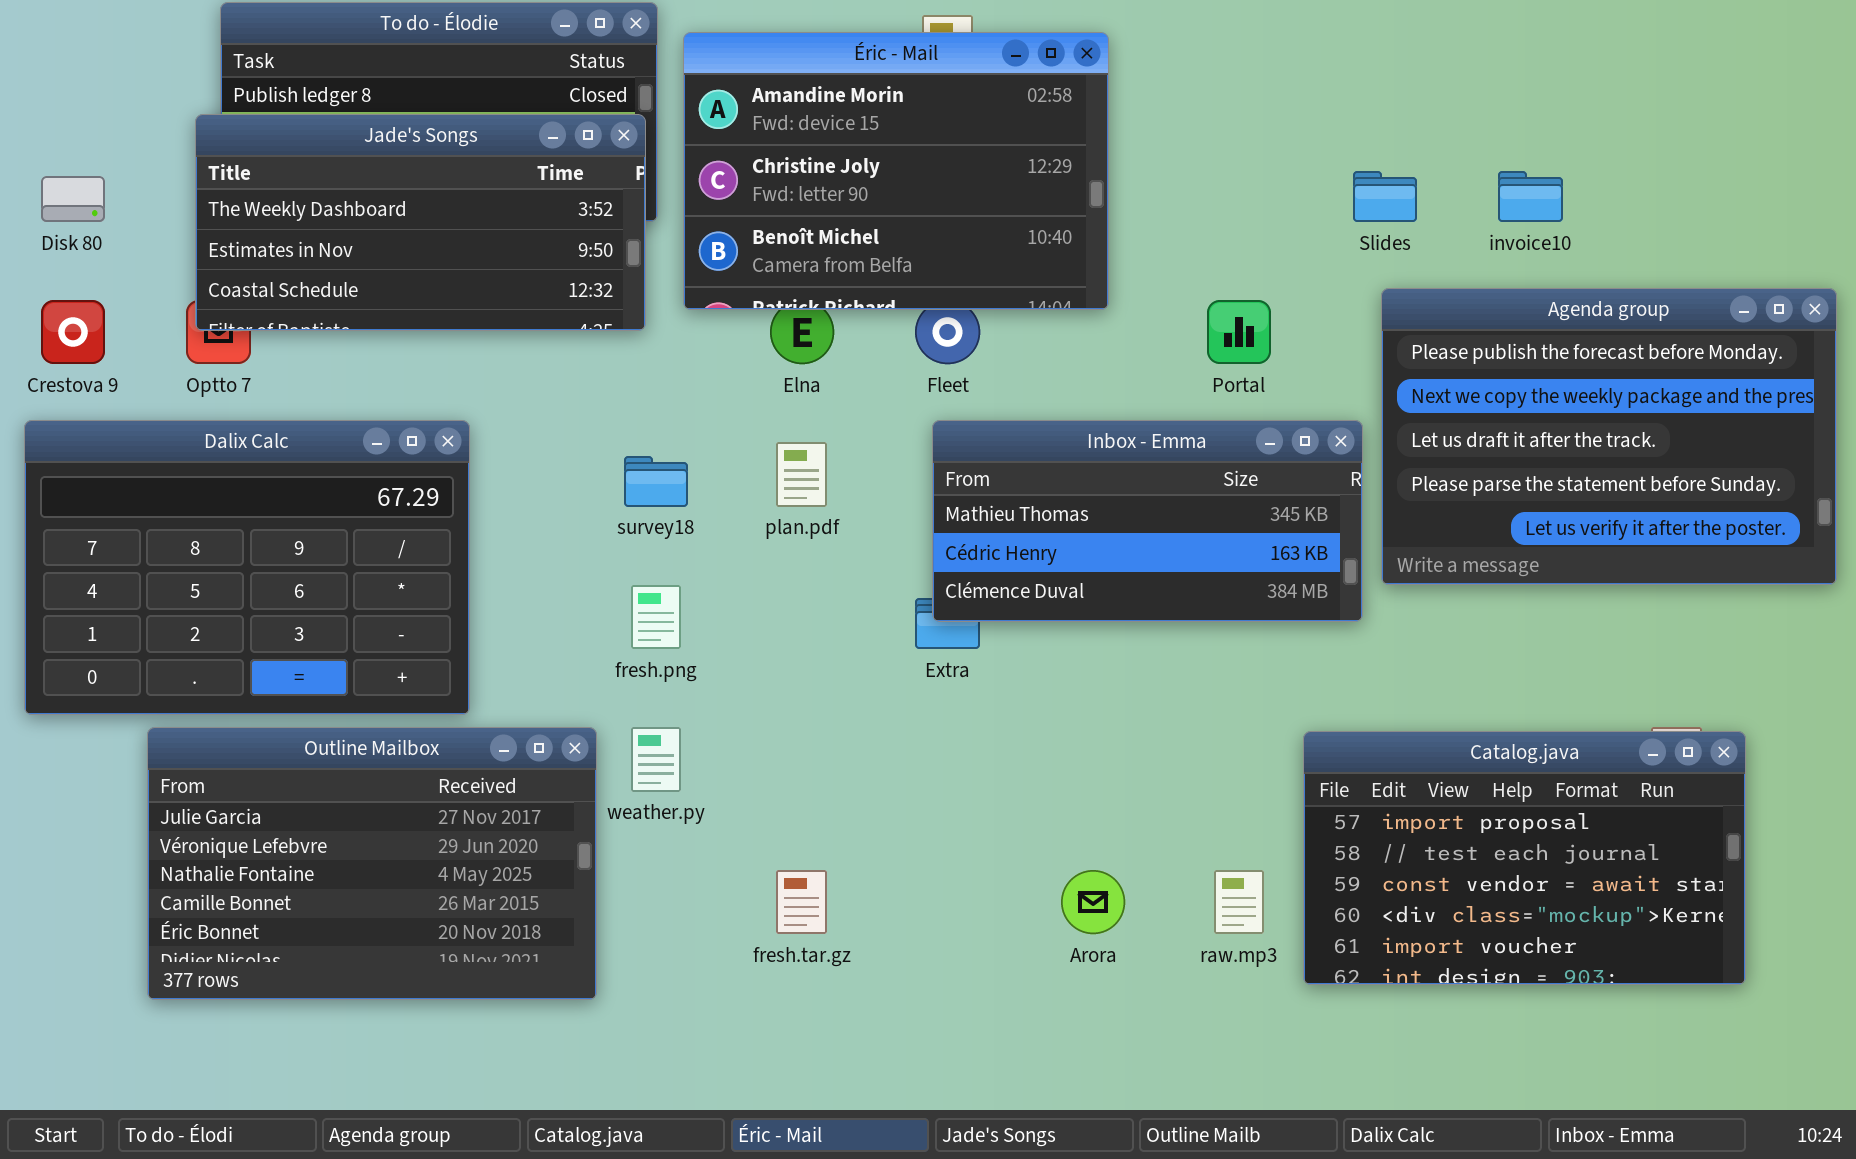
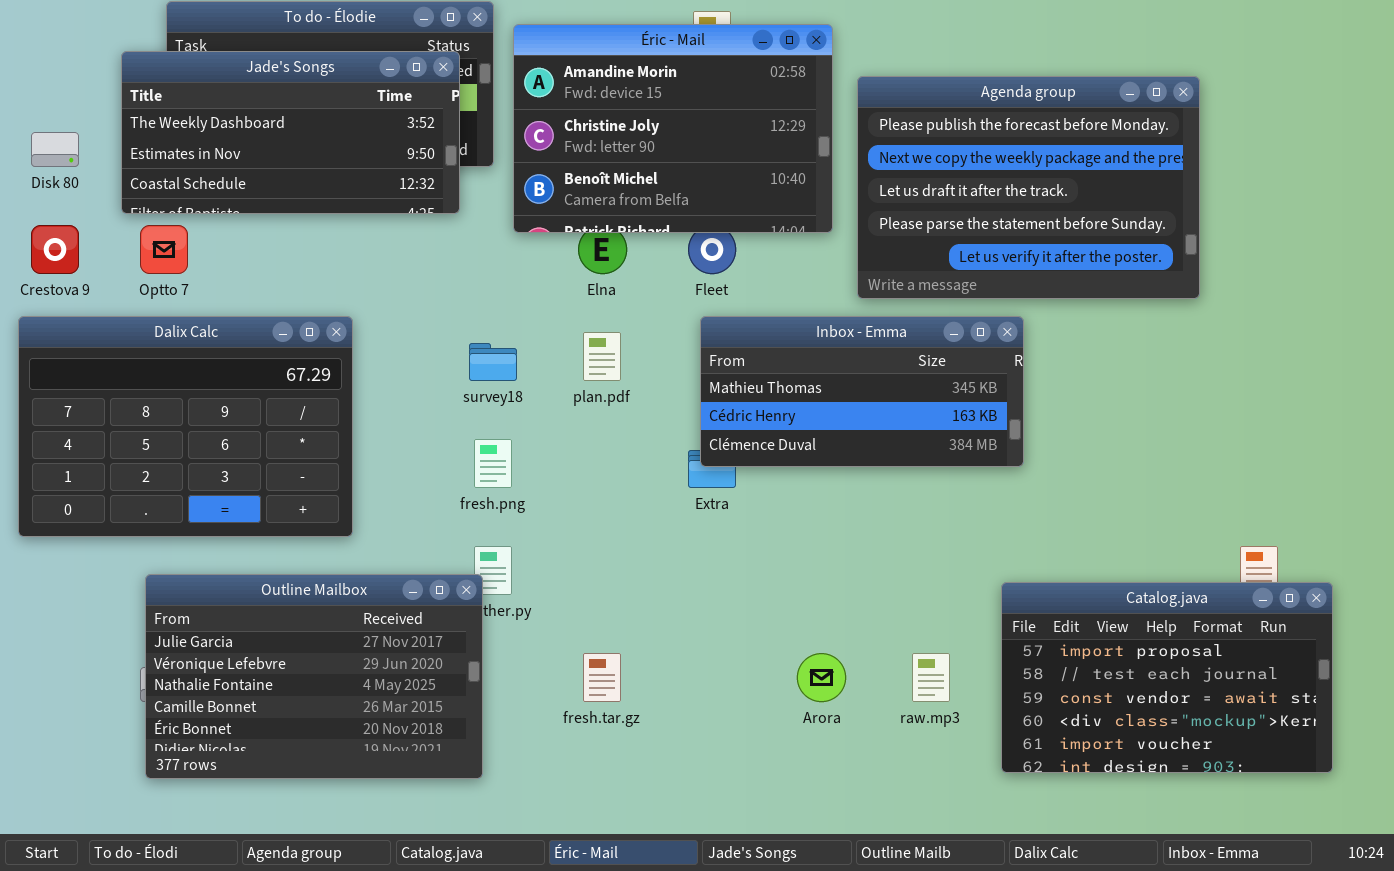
Jade's Songs: [195,114,646,331] -> [121,51,460,214], moved
Agenda group: [1381,288,1837,585] -> [857,76,1200,299], moved
Outline Mailbox: [147,727,597,1000] -> [145,574,483,779], moved
Catalog.java: [1303,731,1746,985] -> [1001,582,1333,773], moved

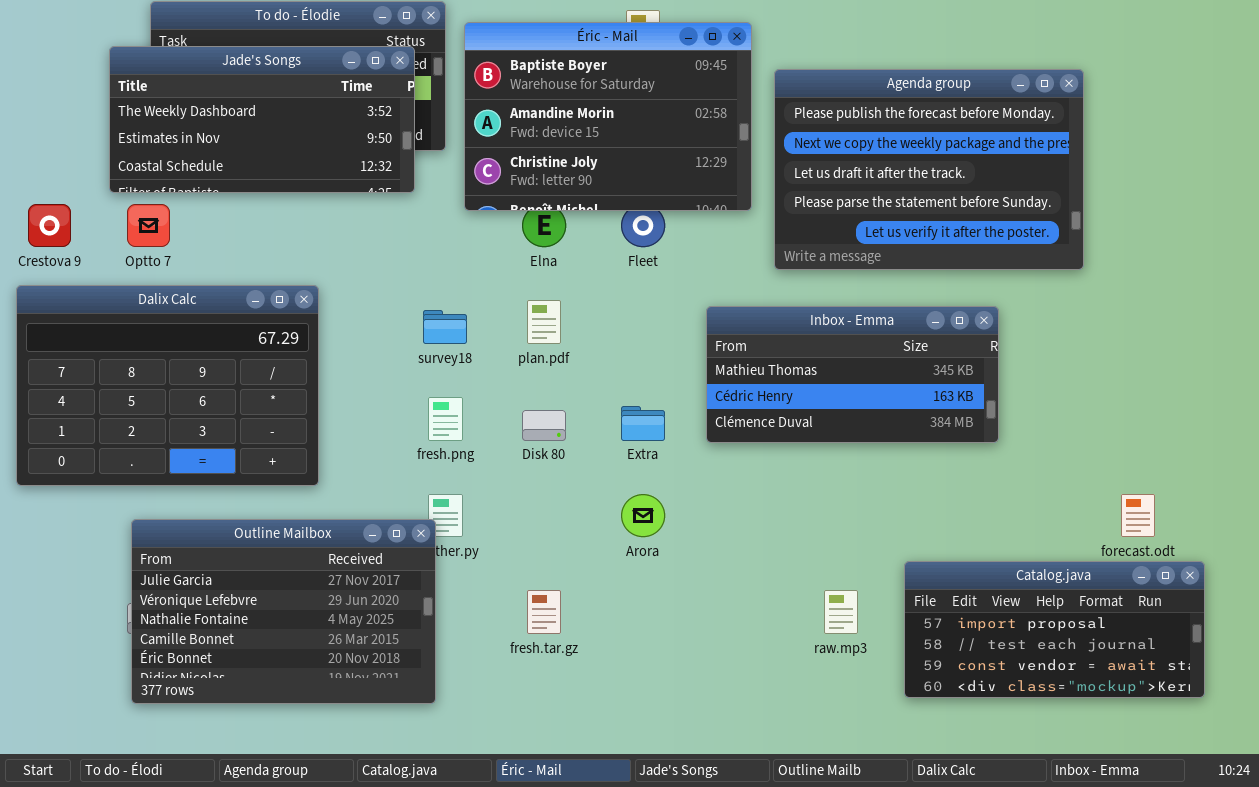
Éric - Mail: [513,24,833,233] -> [464,22,752,211], scrolled up 1 row
Disk 80: [31,132,79,167] -> [522,410,566,441], moved
Inbox - Emma: [700,316,1024,467] -> [706,306,999,443], moved
Catalog.java: [1001,582,1333,773] -> [904,561,1205,698], resized
Arora: [797,653,846,702] -> [621,494,665,537], moved

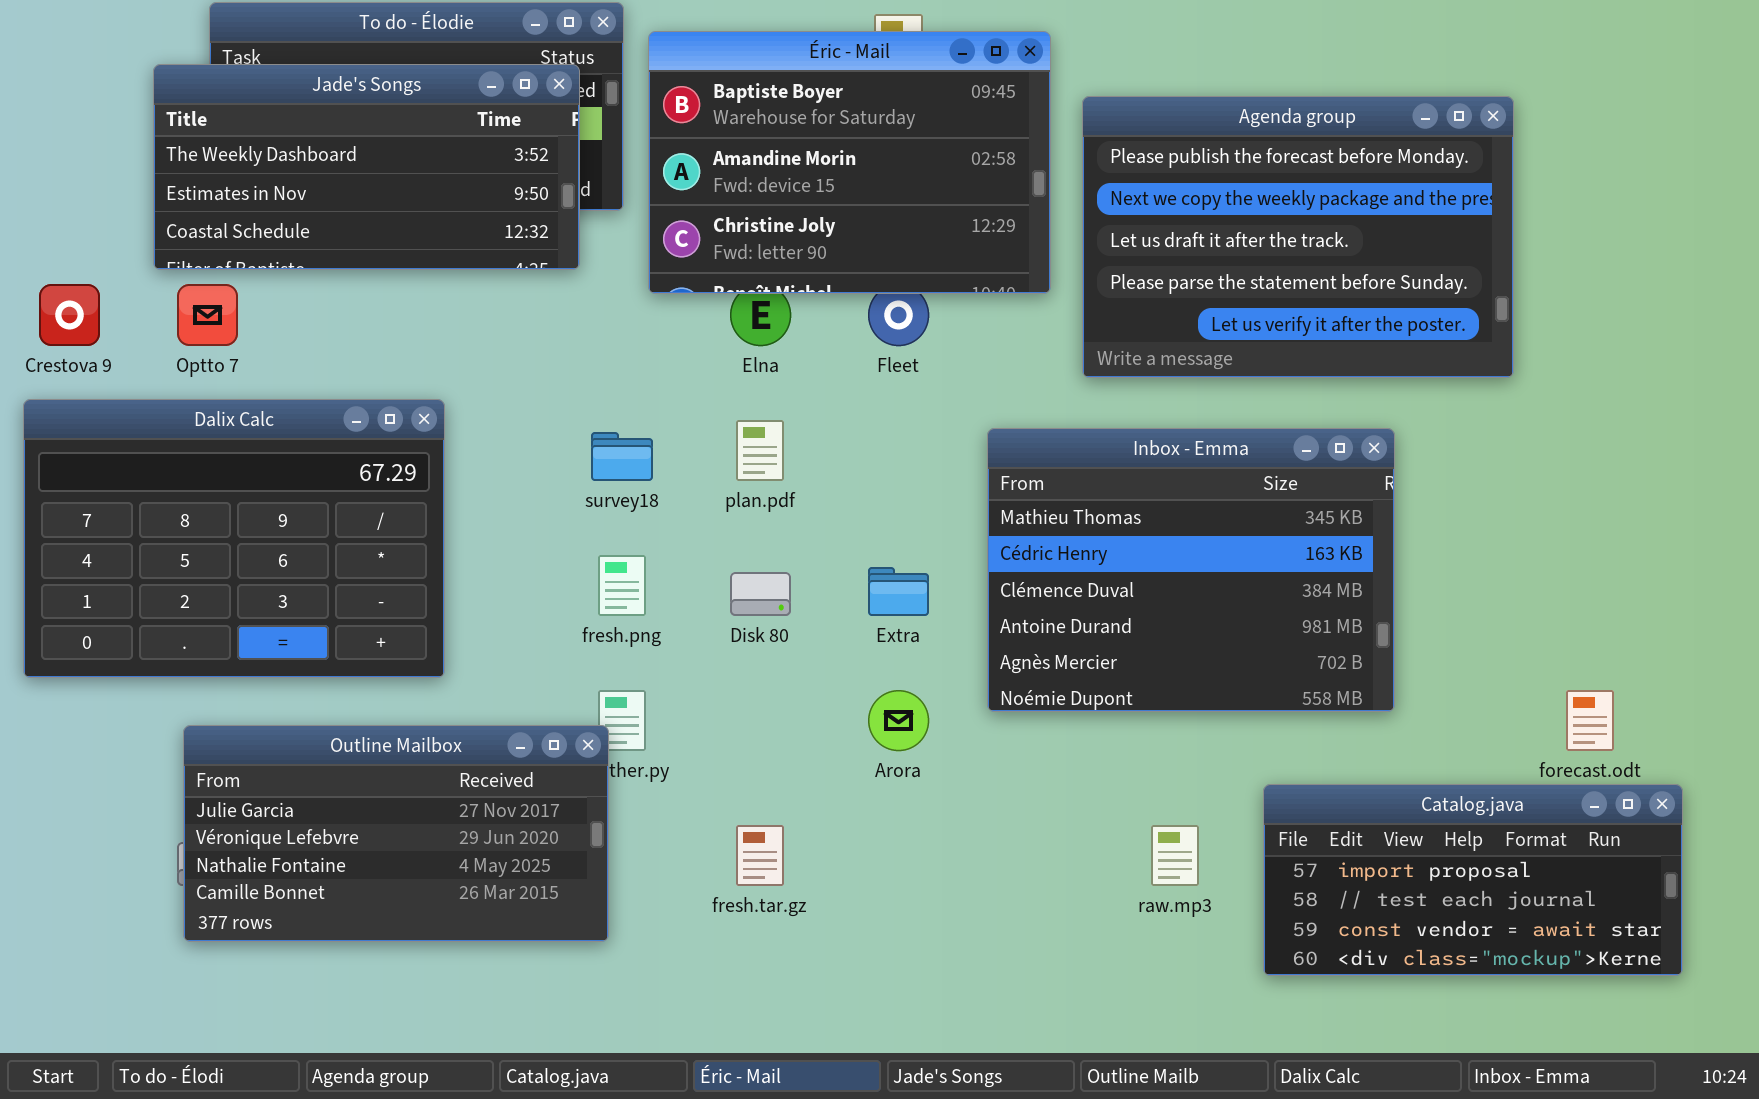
Inbox - Emma: [706,306,999,443] -> [987,428,1395,712], resized
Outline Mailbox: [131,519,436,704] -> [183,725,609,942], resized

